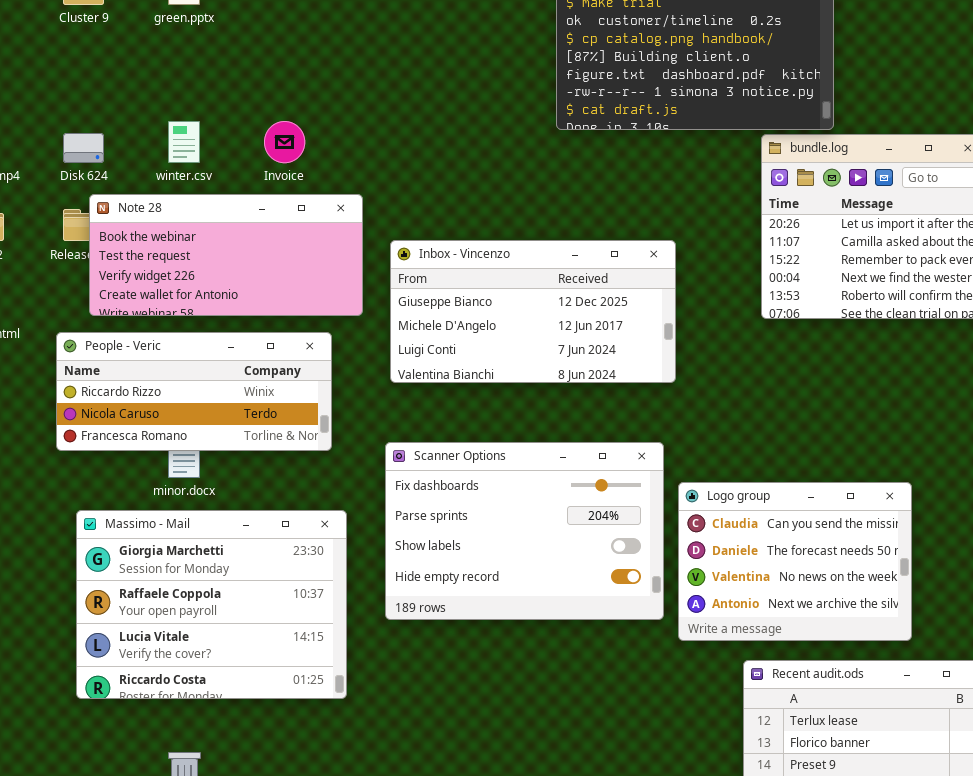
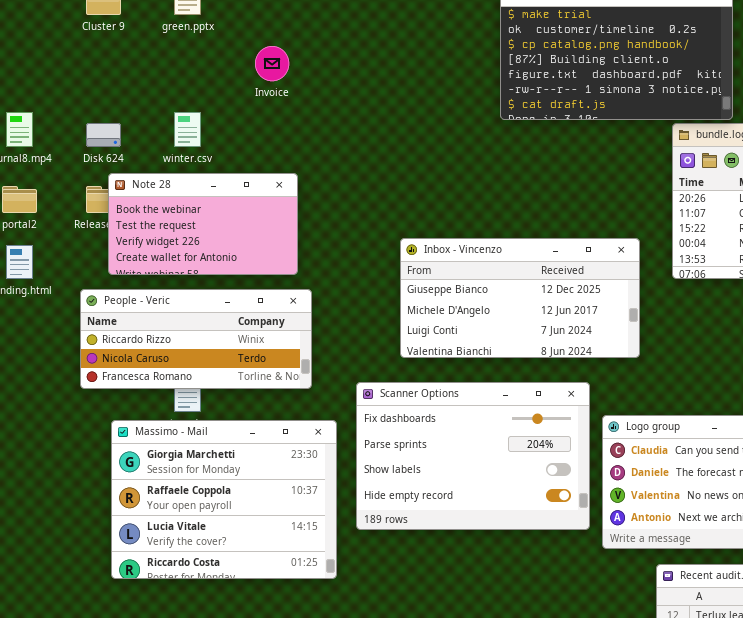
Invoice: [264,121,305,163] -> [255,46,289,81], moved
Note 28: [89,194,363,316] -> [108,173,298,275], resized
Inbox - Vincenzo: [390,240,676,383] -> [400,238,640,358], moved
Massimo - Mail: [76,510,347,699] -> [111,420,337,579], moved

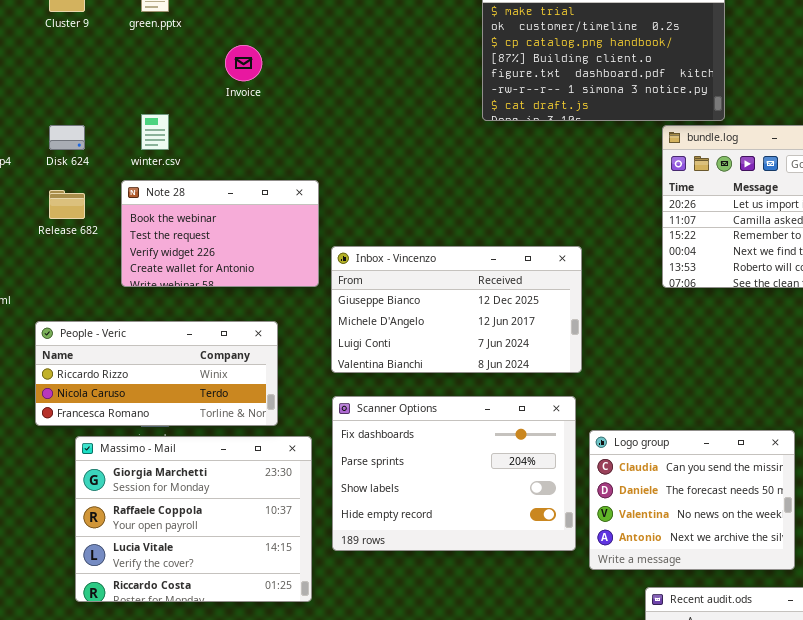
Note 28: [108,173,298,275] -> [121,180,319,287], moved
Inbox - Vincenzo: [400,238,640,358] -> [331,246,582,373], moved
People - Veric: [80,289,312,389] -> [35,321,278,426], moved

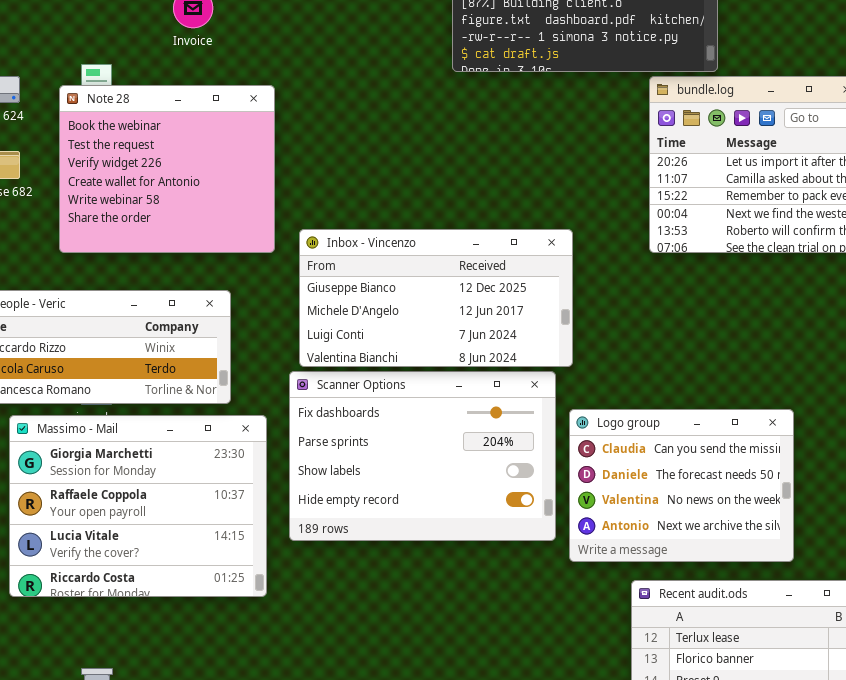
Note 28: [121,180,319,287] -> [59,85,275,253], resized
Inbox - Vincenzo: [331,246,582,373] -> [299,229,573,367], moved

